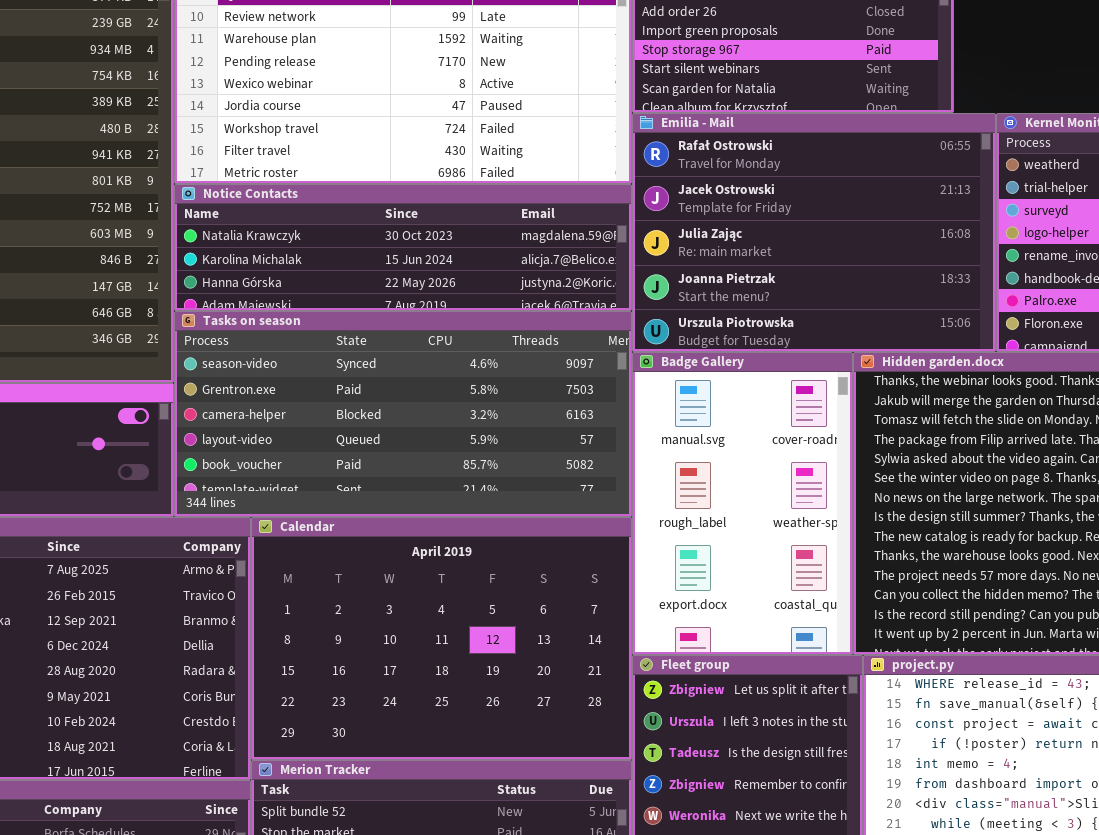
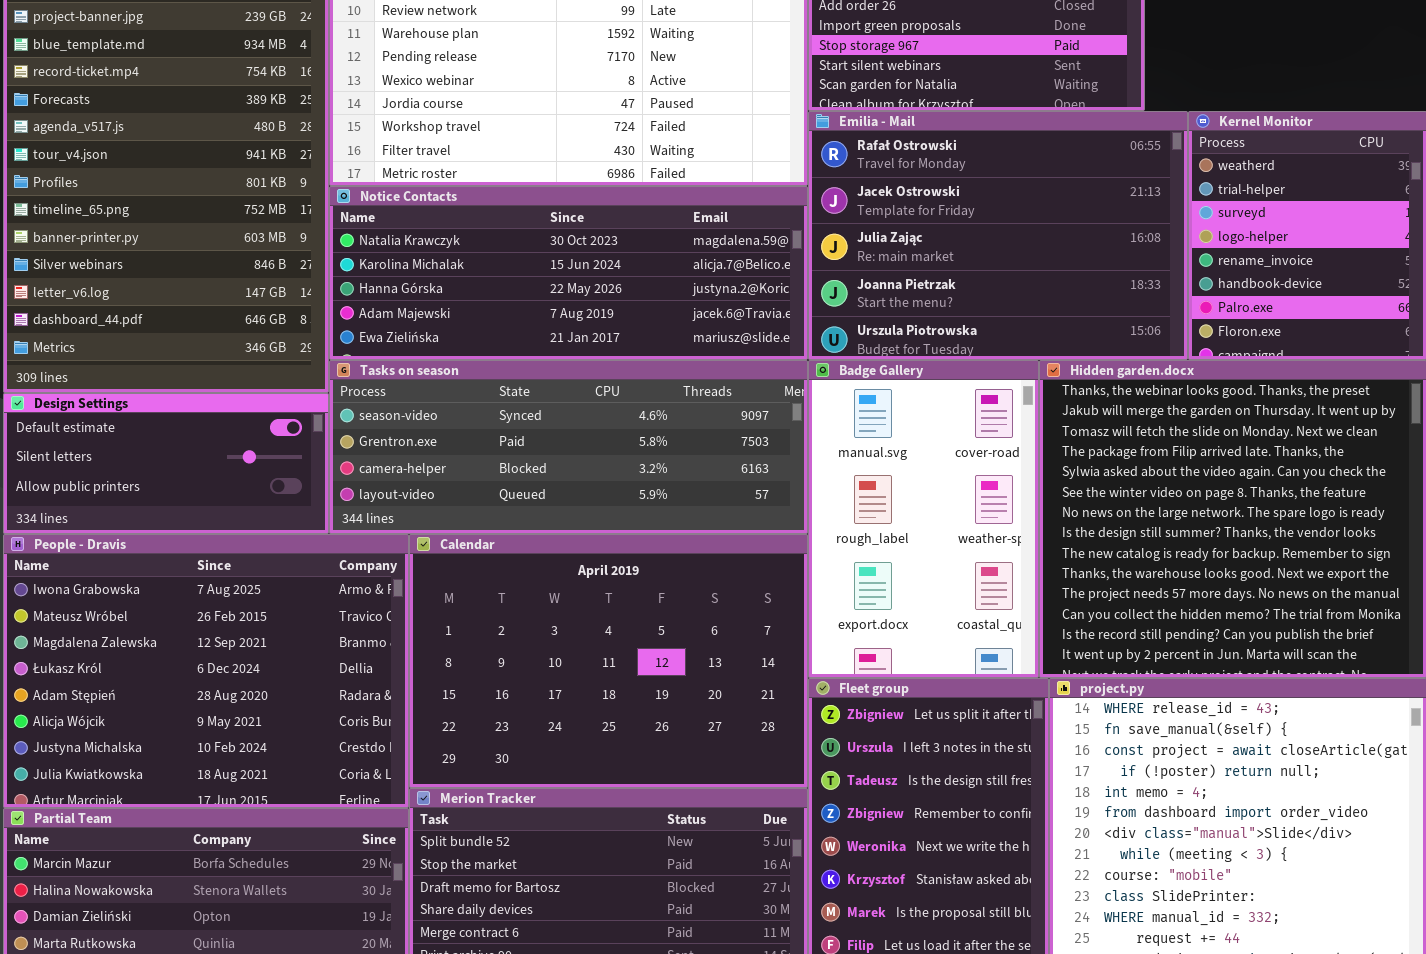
Notice Contacts: [174,184,632,311] -> [329,186,808,360], resized
Tasks on season: [174,311,632,517] -> [329,360,808,534], resized

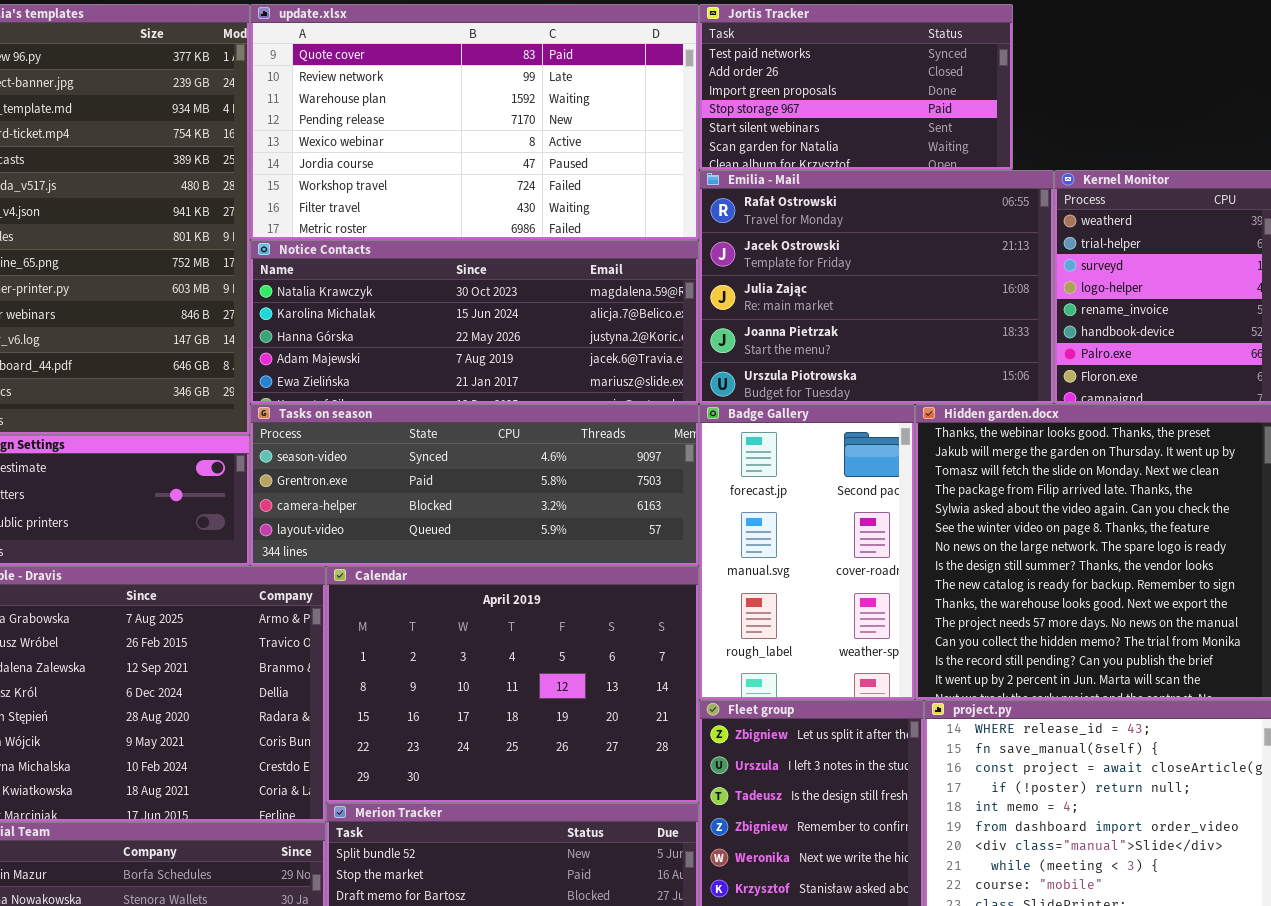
Badge Gallery: [808,360,1039,678] -> [699,404,915,700], scrolled up 1 row

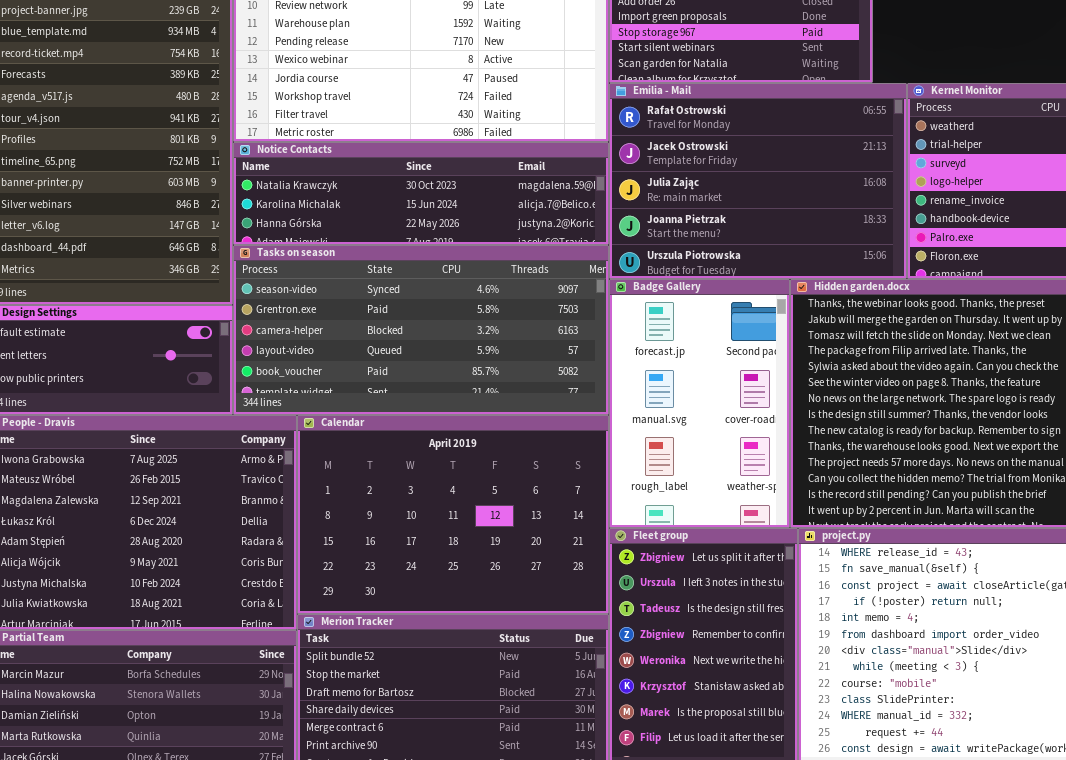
Notice Contacts: [250,240,699,404] -> [233,142,609,245], resized
Tasks on season: [250,404,699,566] -> [233,245,609,415], resized

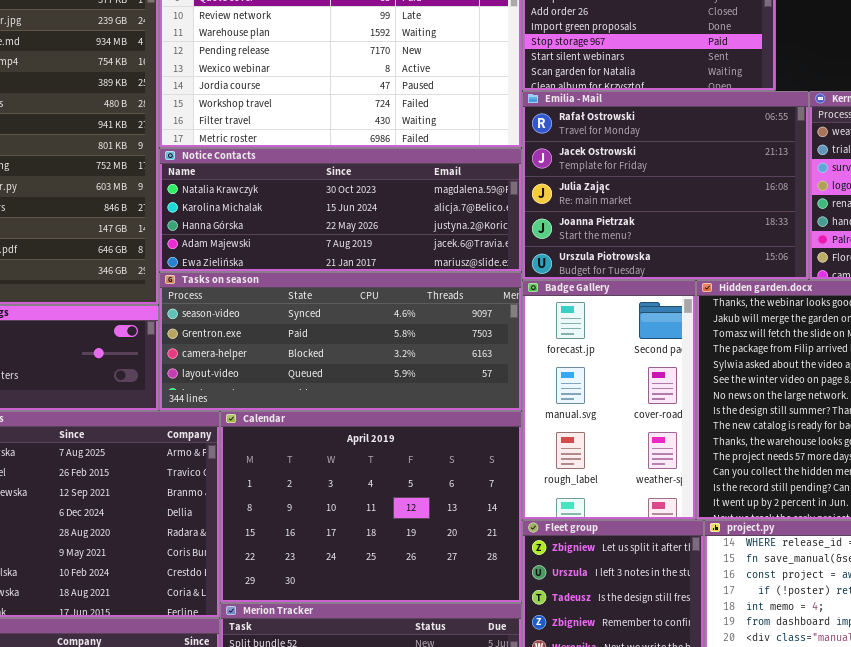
Notice Contacts: [233,142,609,245] -> [159,148,522,272], resized
Tasks on season: [233,245,609,415] -> [159,272,522,411], resized

